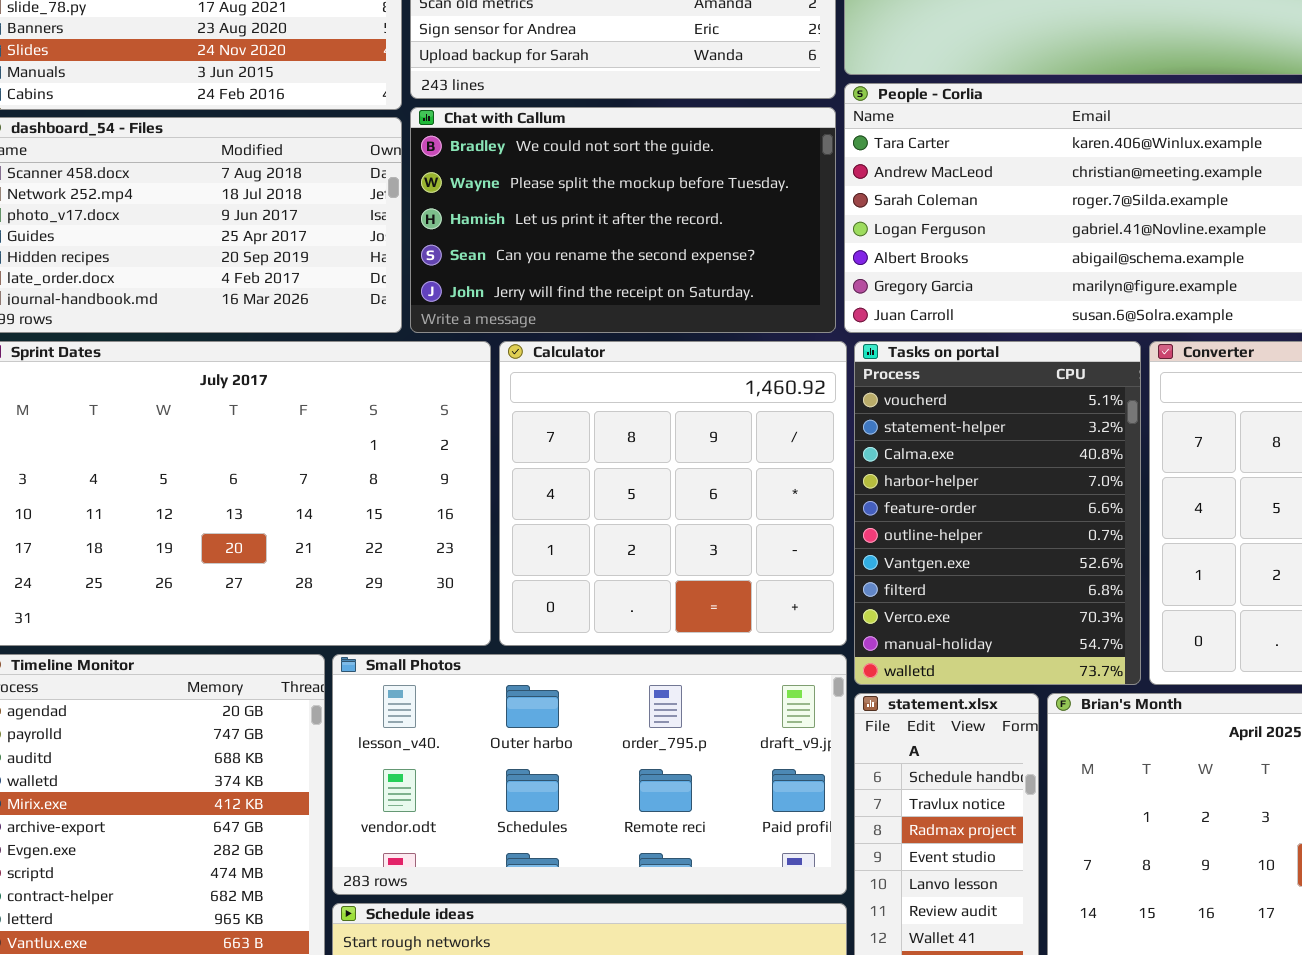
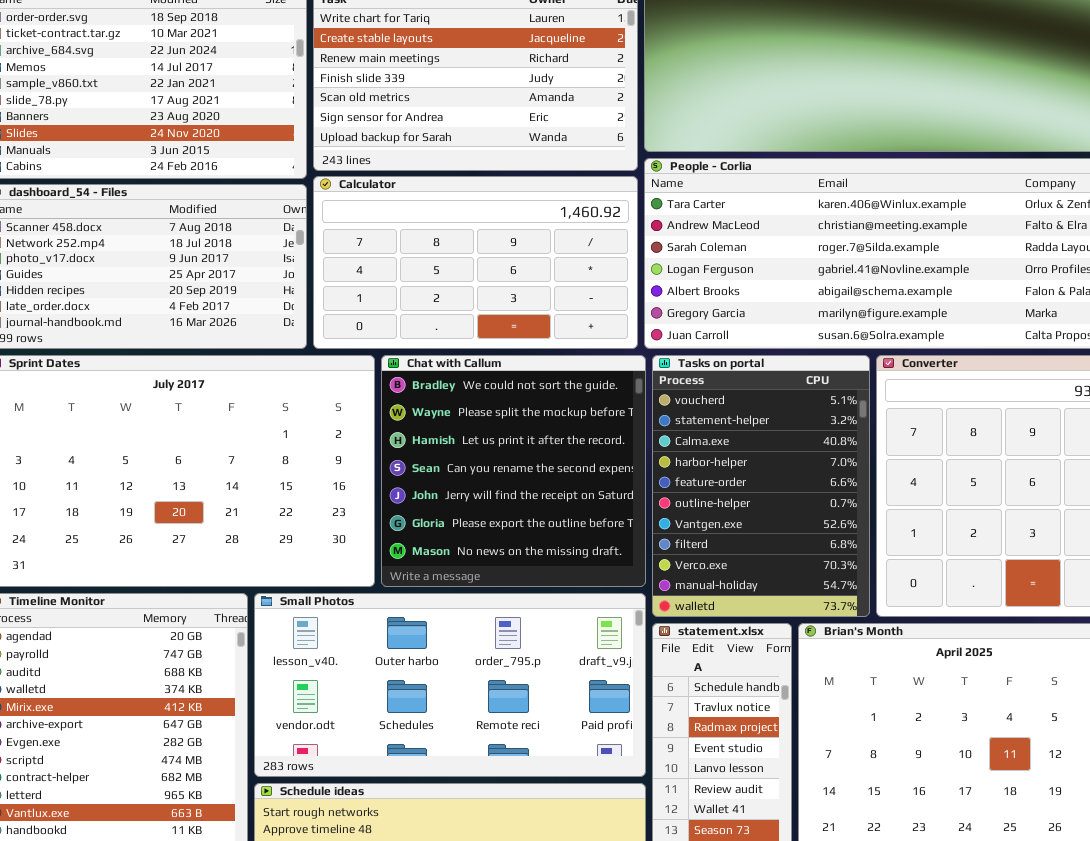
Chat with Callum: [410,107,836,333] -> [381,355,646,587], moved, resized
Calculator: [499,341,847,646] -> [313,176,638,349], moved, resized

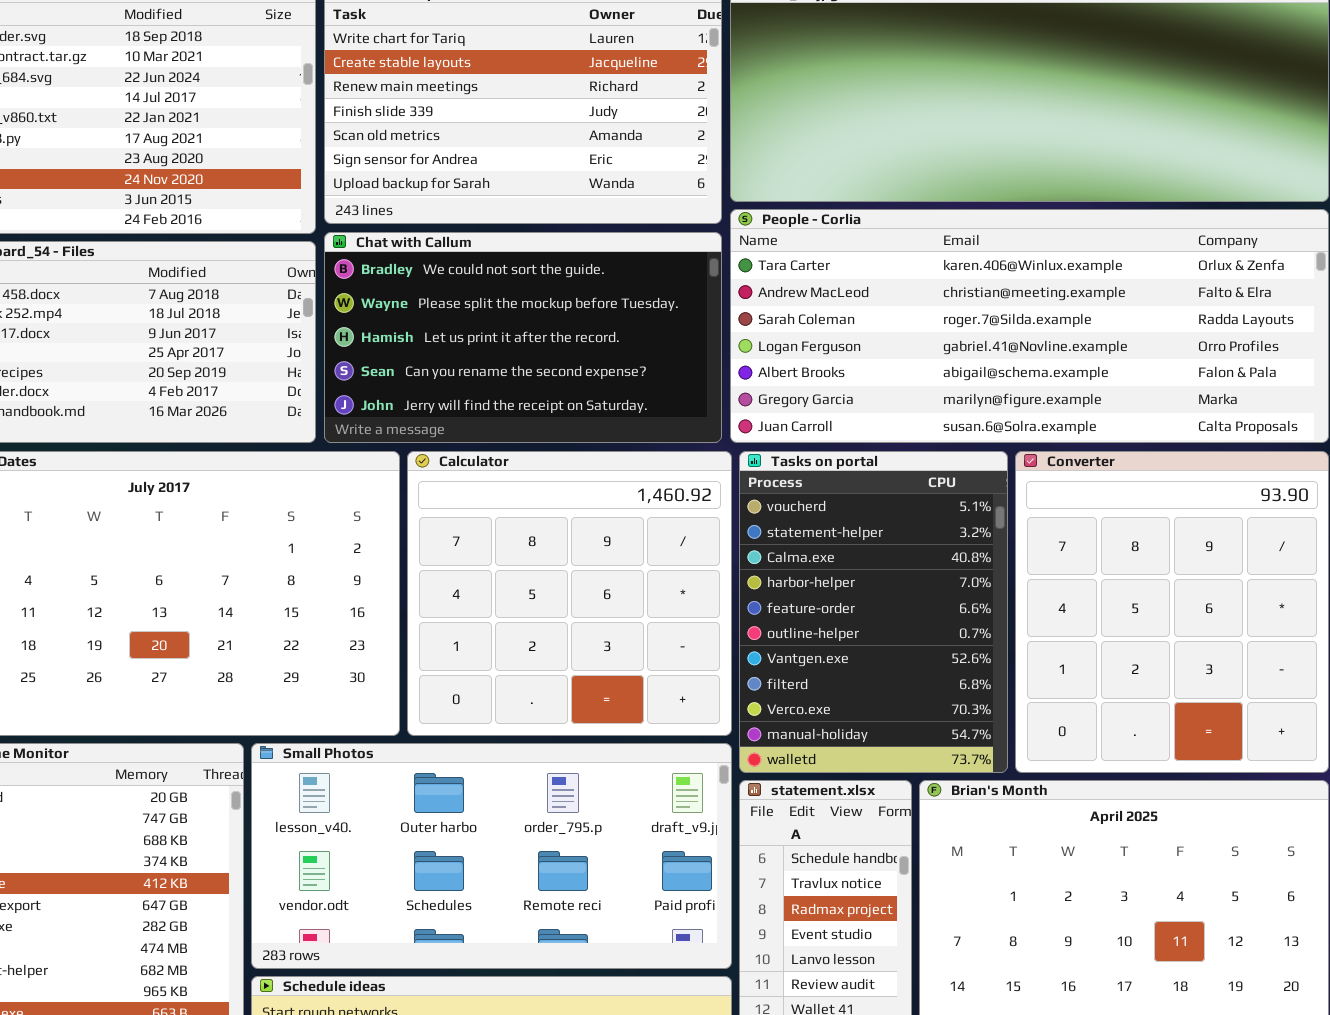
Calculator: [313,176,638,349] -> [407,451,732,736], moved, resized
Chat with Callum: [381,355,646,587] -> [324,232,722,443], moved, resized

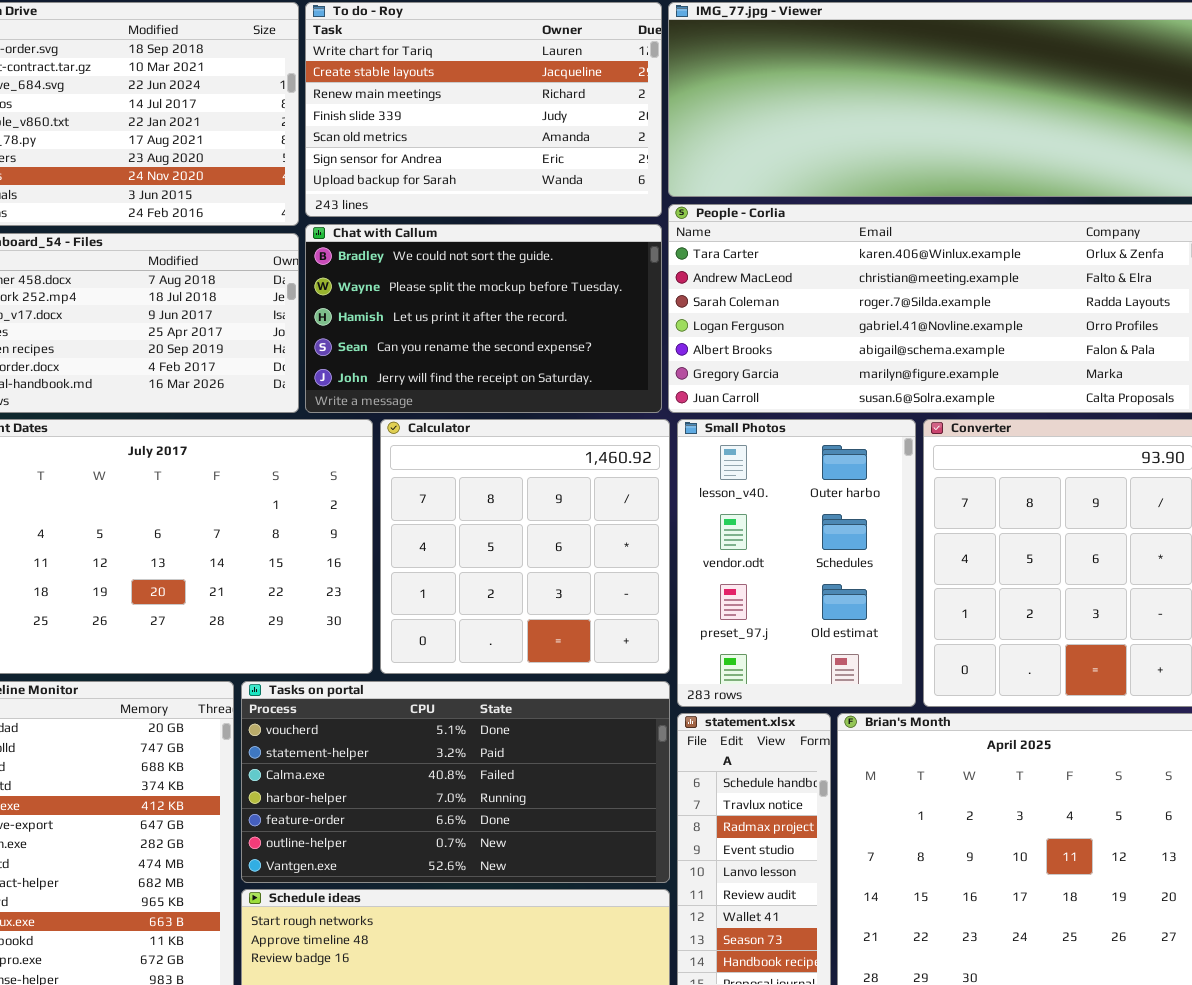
Tasks on portal: [739,451,1008,773] -> [241,681,670,883], moved, resized
Small Photos: [251,743,732,969] -> [677,419,916,707], moved, resized

